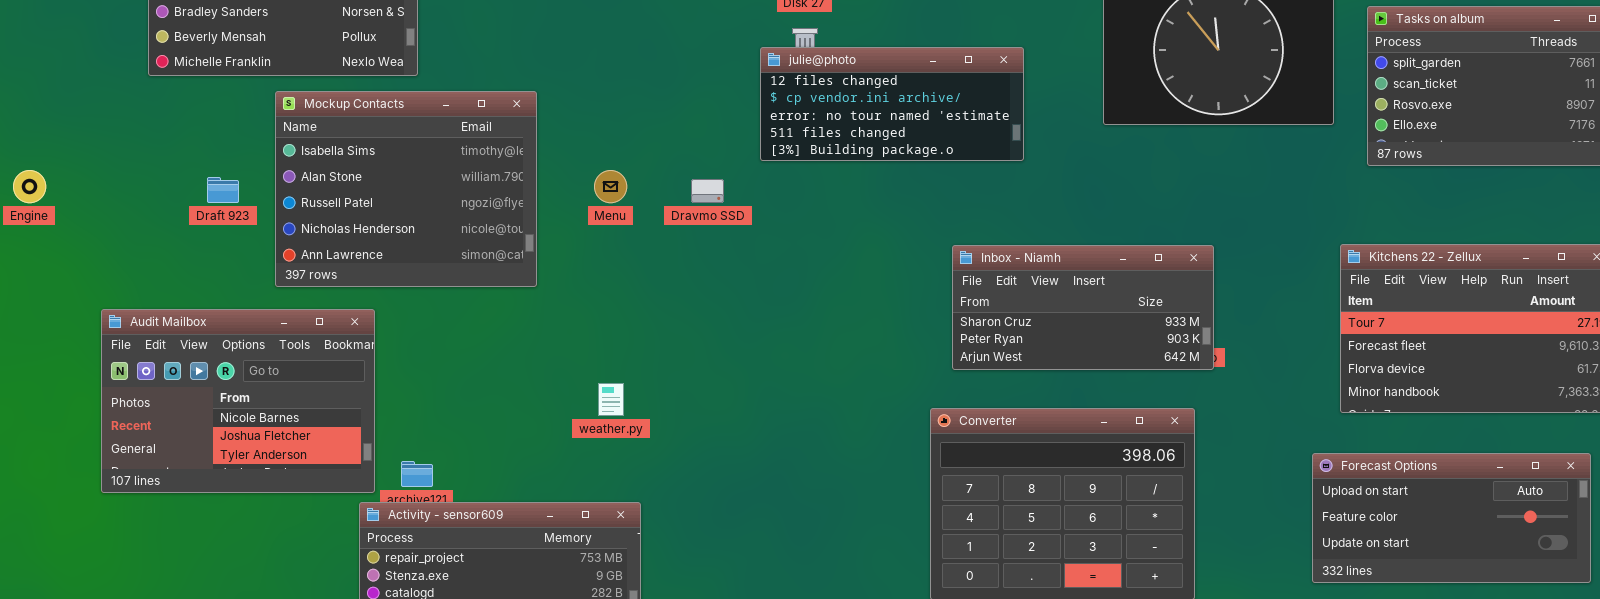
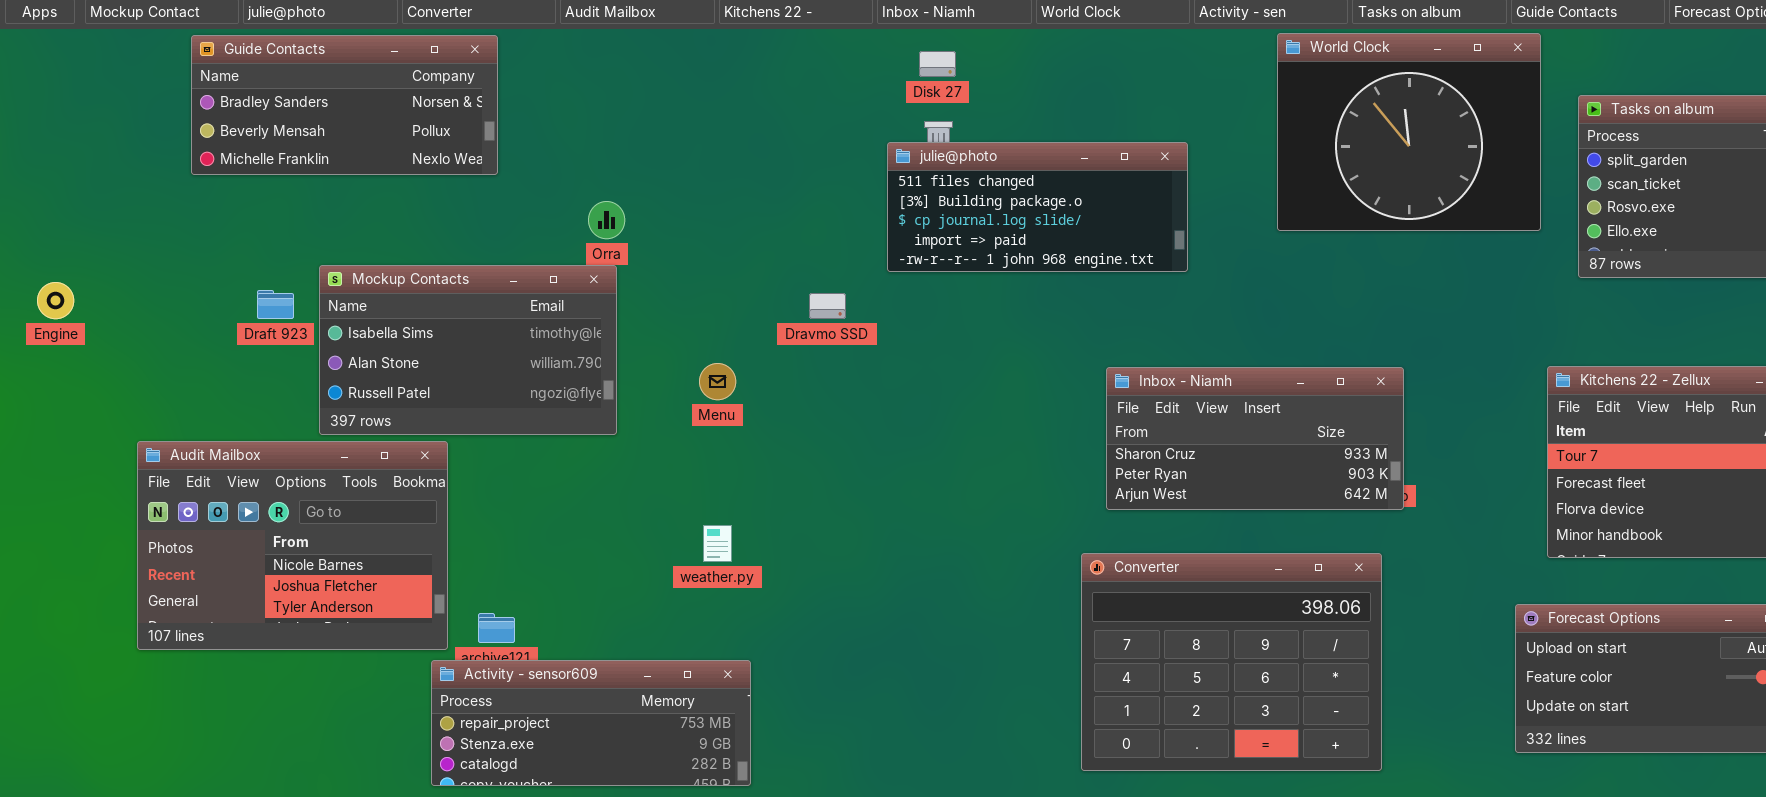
julie@photo: [760,47,1024,161] -> [887,142,1188,272], scrolled down 3 rows
Mockup Contacts: [275,91,537,287] -> [319,265,617,435], moved, resized
Menu: [594,170,627,203] -> [699,363,736,400], moved

